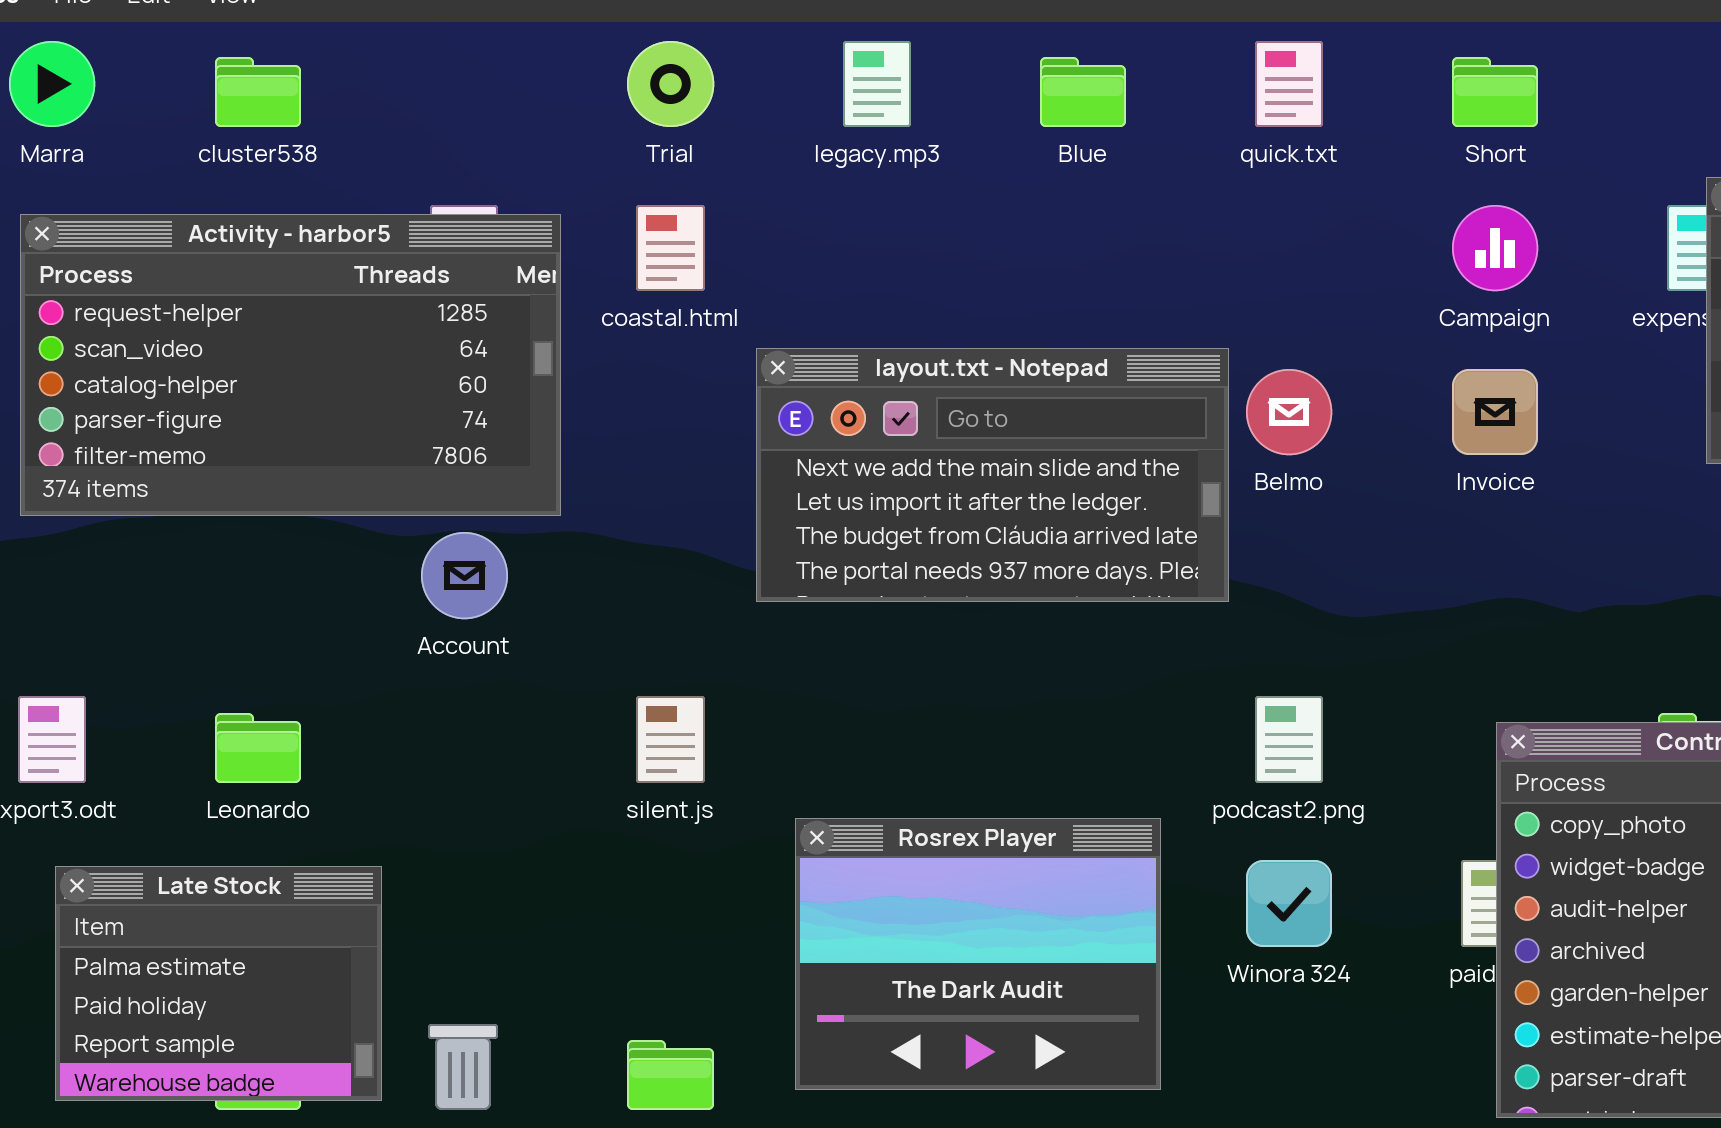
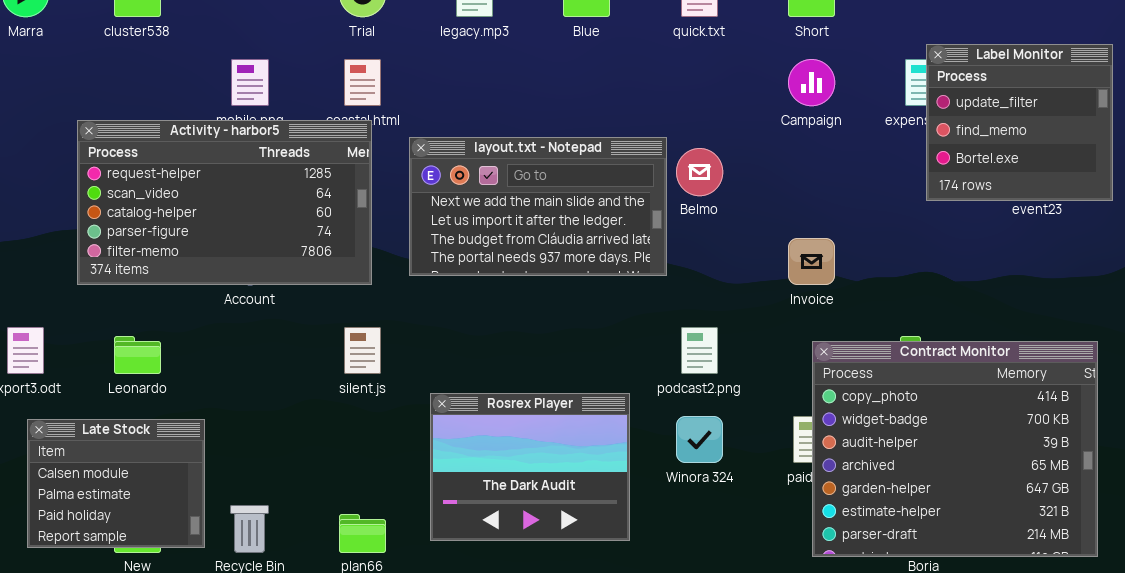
Activity - harbor5: [20,214,561,516] -> [77,120,372,285], moved
Invoice: [1452,369,1538,455] -> [788,238,835,285], moved
Late Stock: [55,866,382,1101] -> [27,419,205,548], scrolled up 1 row

